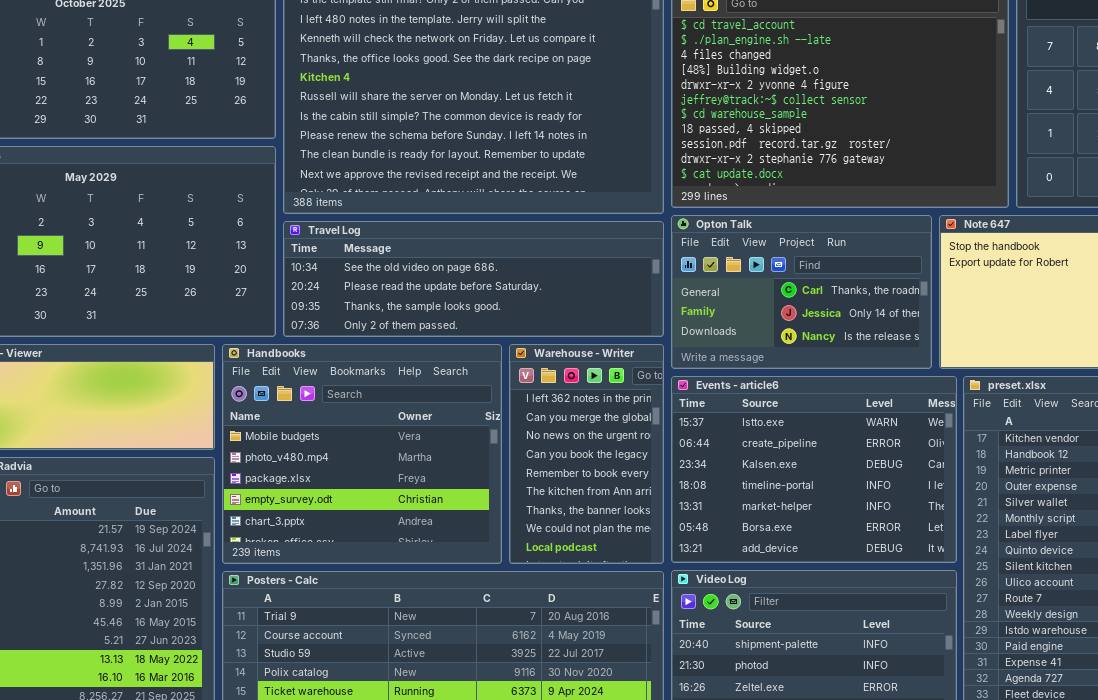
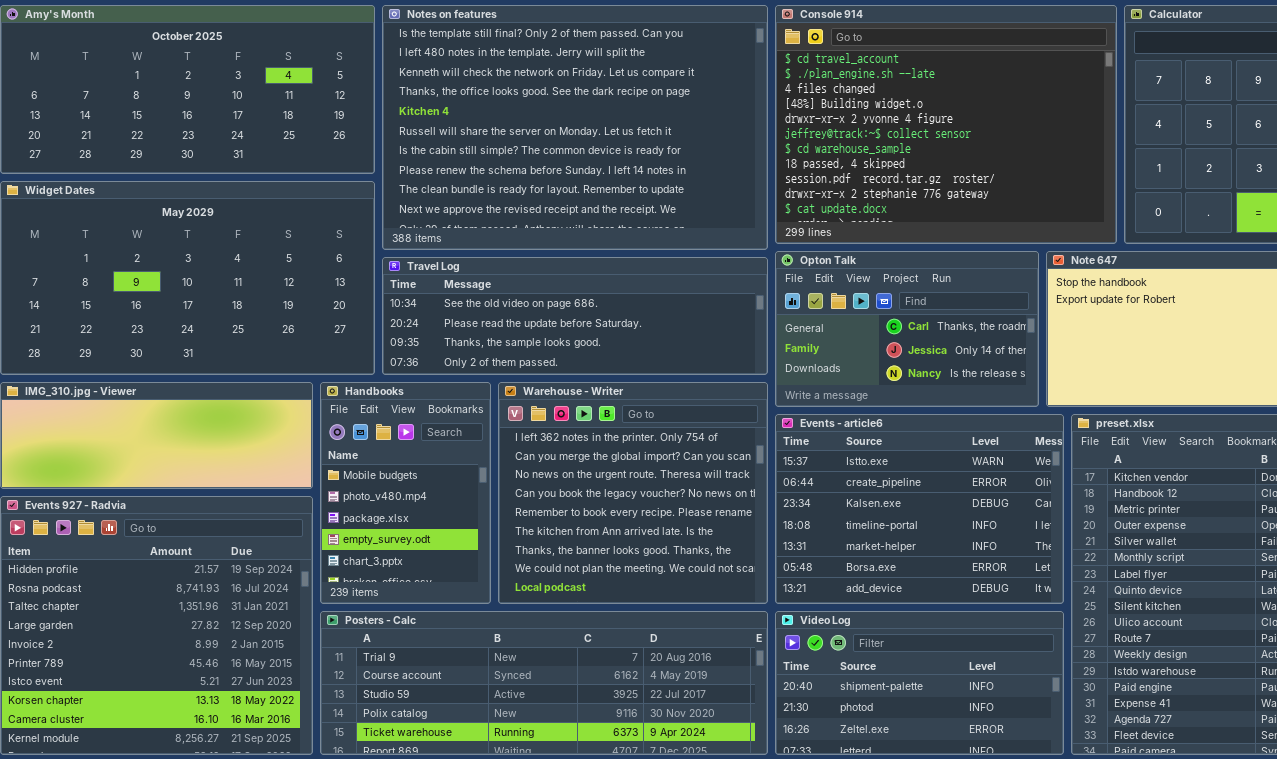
Handbooks: [222,344,502,564] -> [320,382,491,604], resized
Warehouse - Writer: [509,344,664,564] -> [498,382,768,604], resized

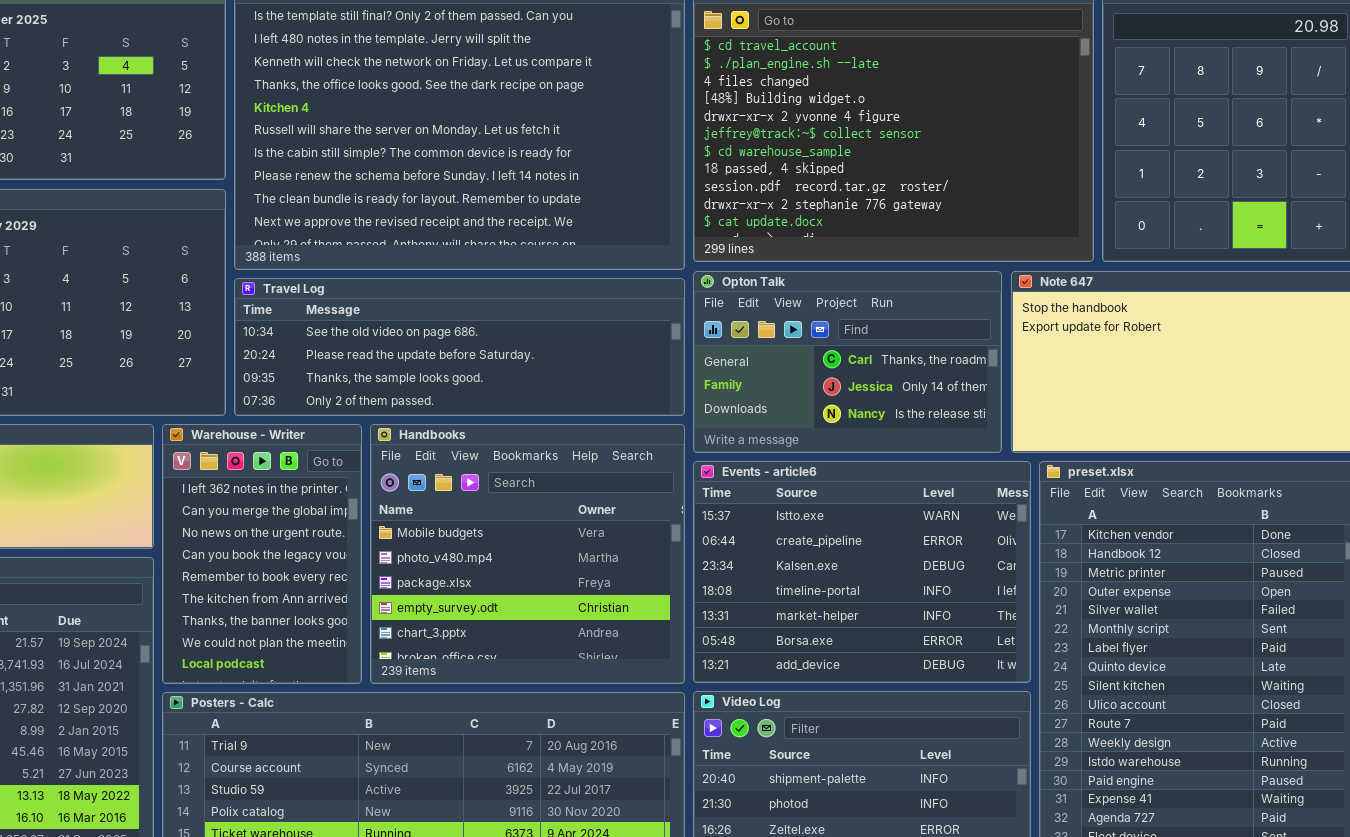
Handbooks: [320,382,491,604] -> [370,424,685,684], moved, resized
Warehouse - Writer: [498,382,768,604] -> [162,424,362,684], moved, resized

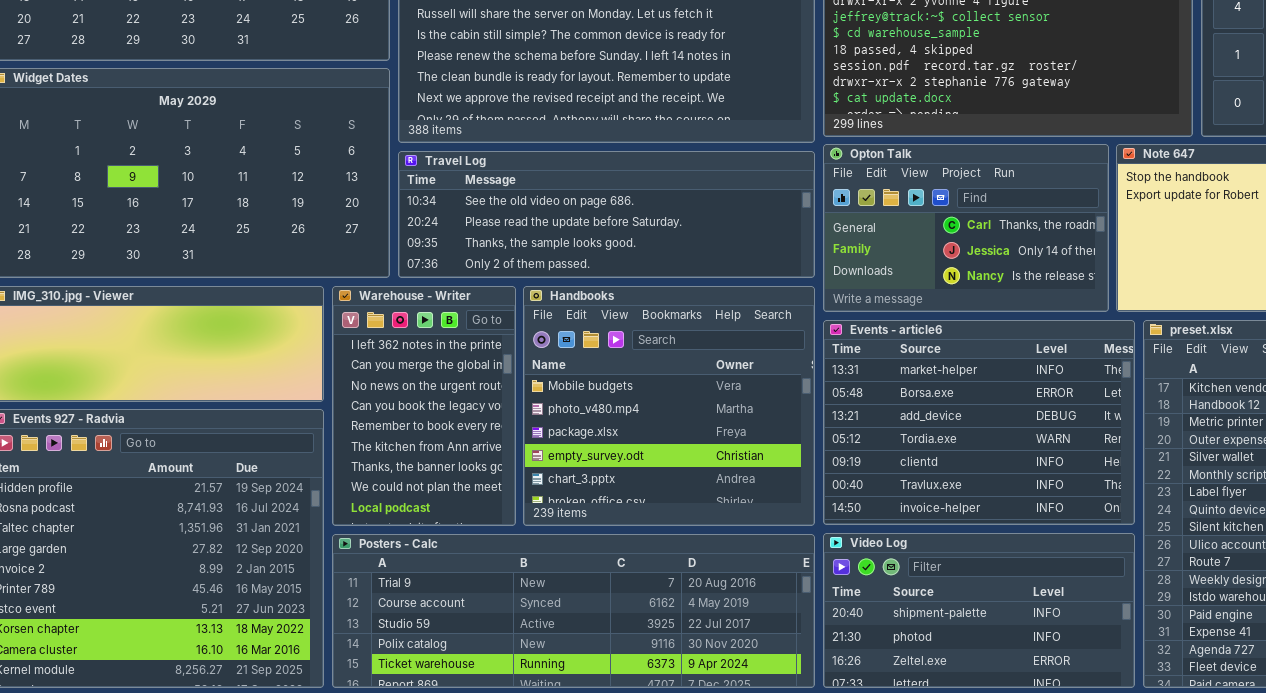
Events - article6: [693,461,1031,683] -> [823,320,1135,525], scrolled down 4 rows

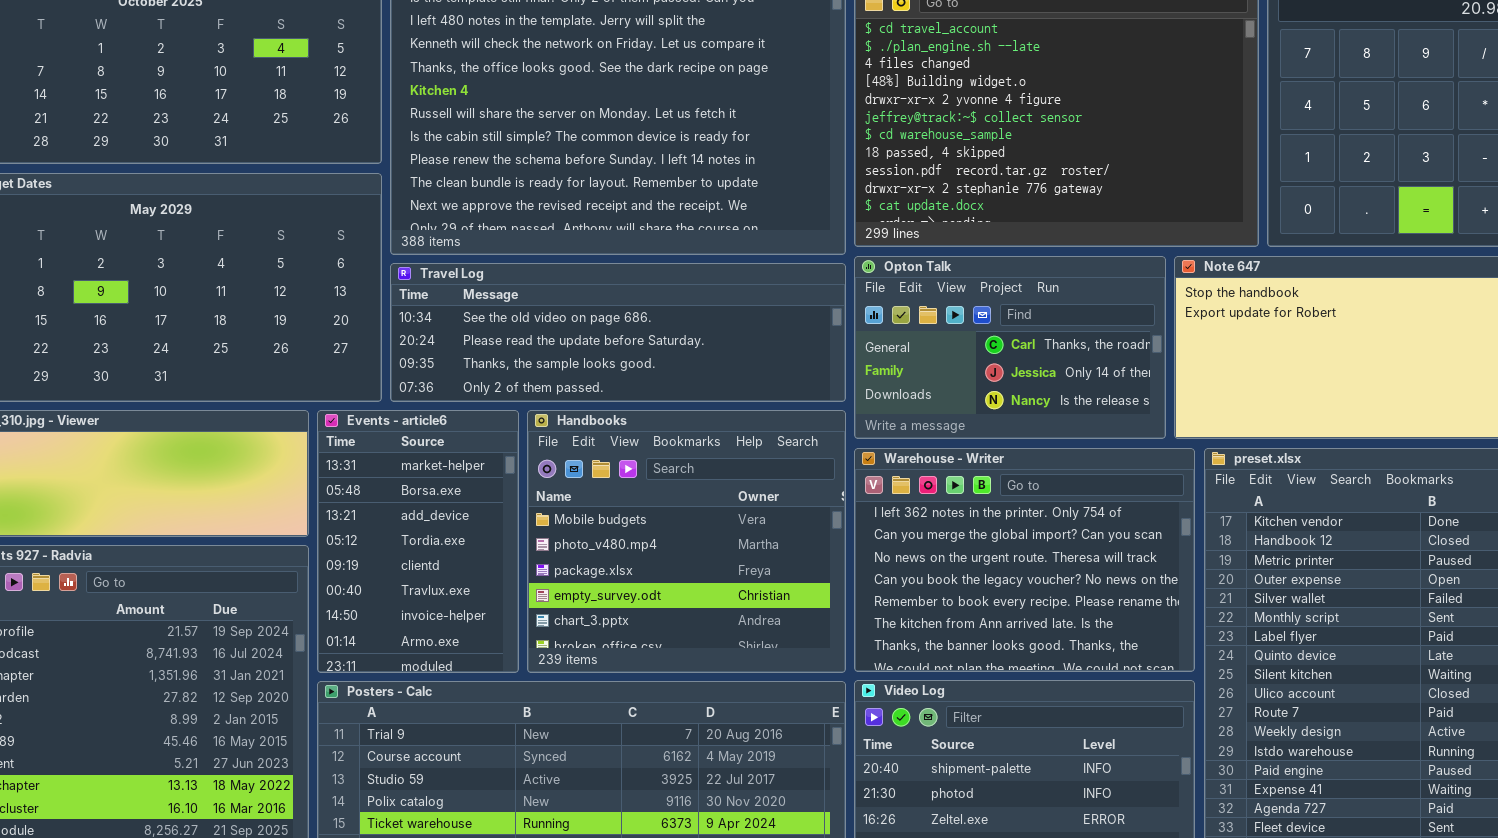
Warehouse - Writer: [332,286,516,526] -> [854,448,1195,672], moved, resized
Events - article6: [823,320,1135,525] -> [317,410,519,673], moved, resized

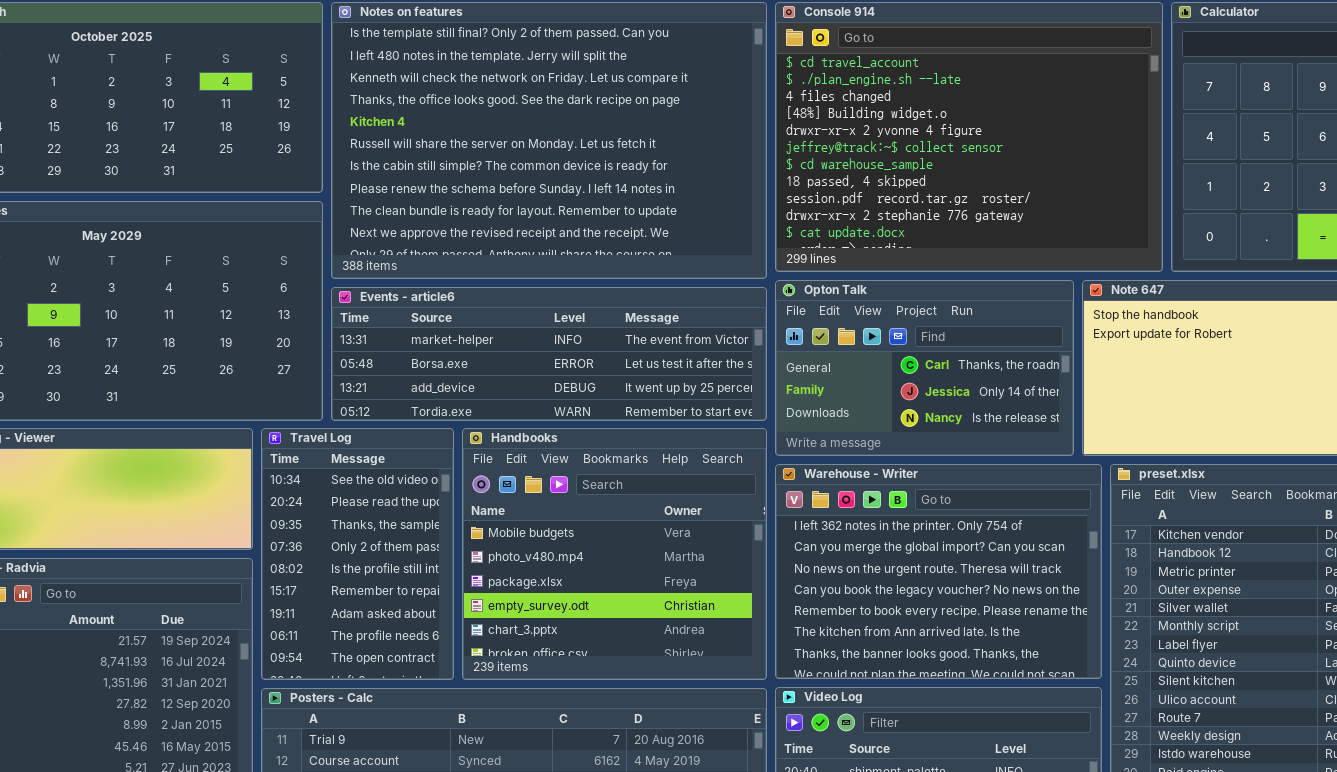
Travel Log: [390,263,846,402] -> [261,428,454,680], moved, resized
Events - article6: [317,410,519,673] -> [331,287,767,421], moved, resized

